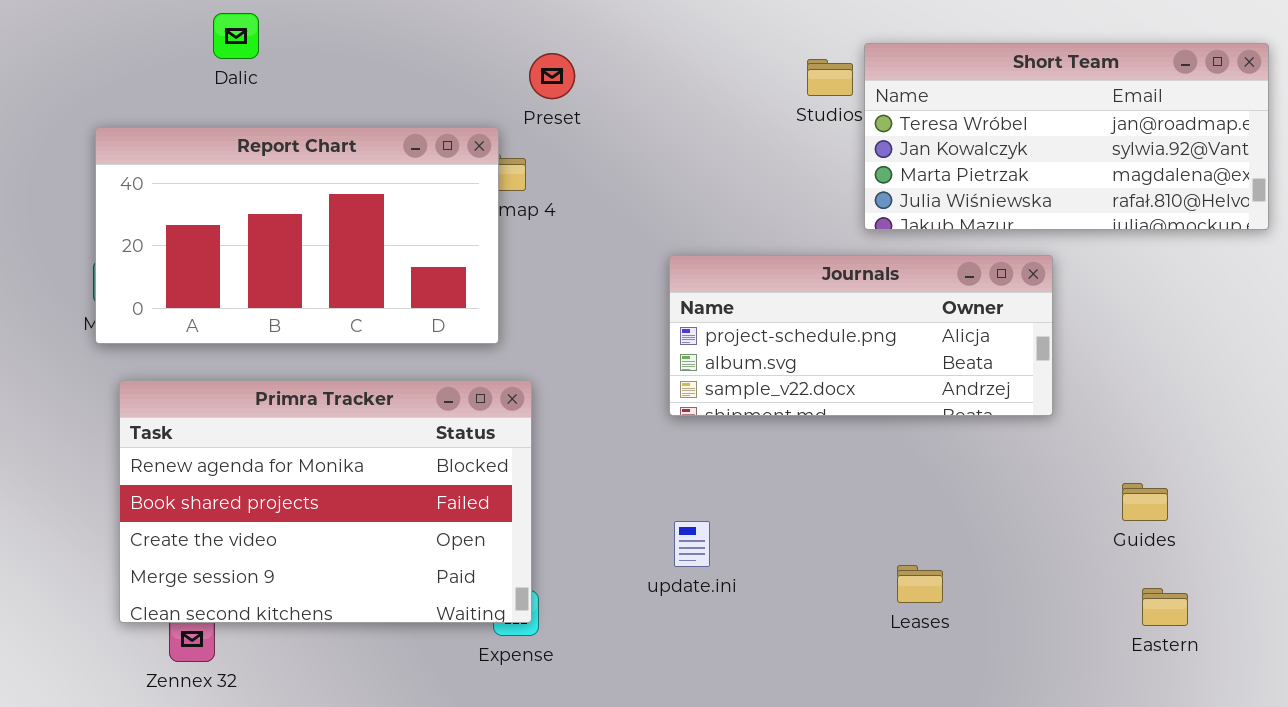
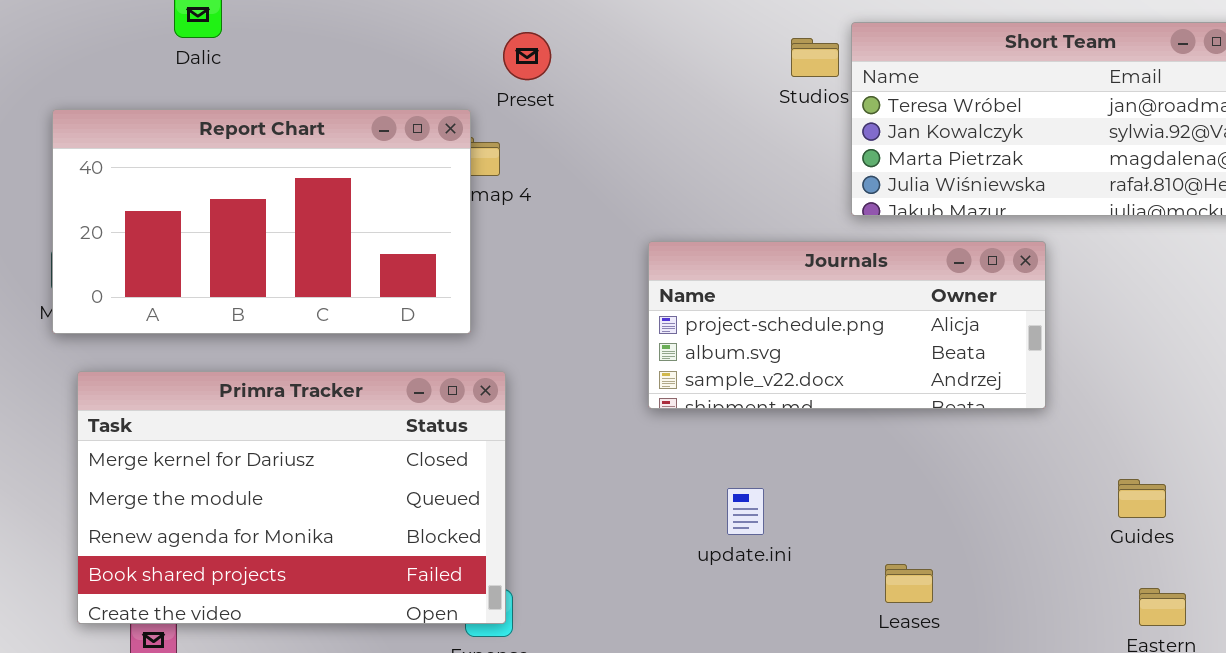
Primra Tracker: [119,380,532,623] -> [77,371,506,624], scrolled up 2 rows
update.ini: [674,521,710,567] -> [727,488,764,535], moved

